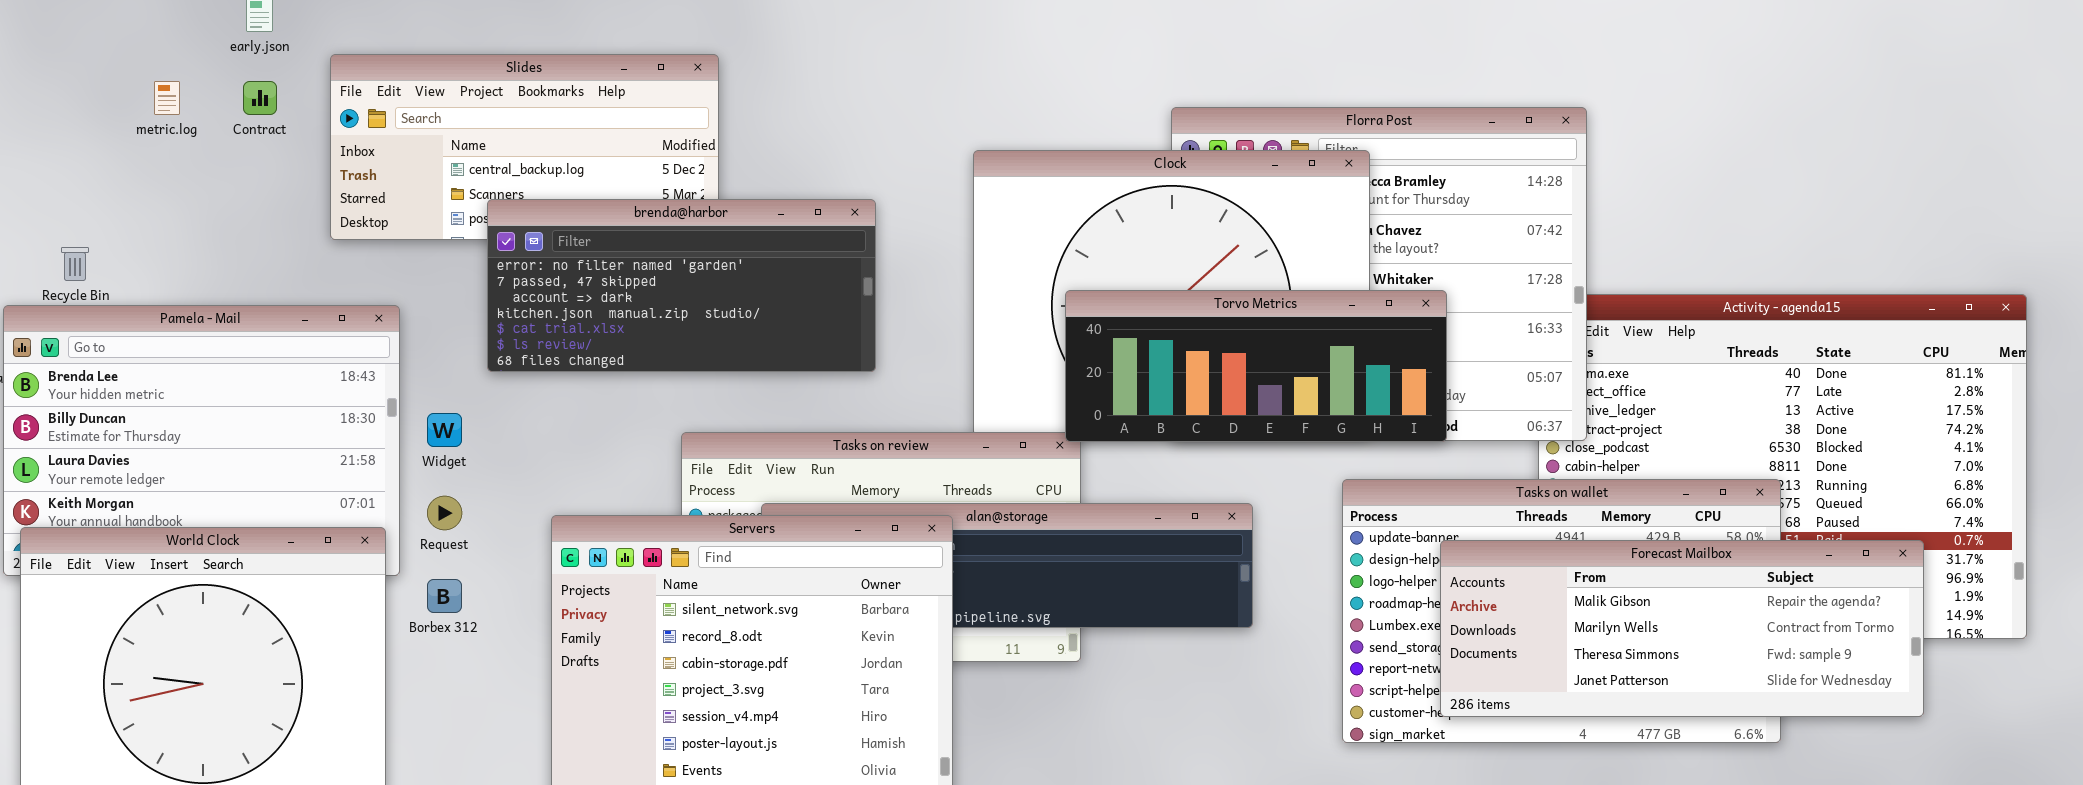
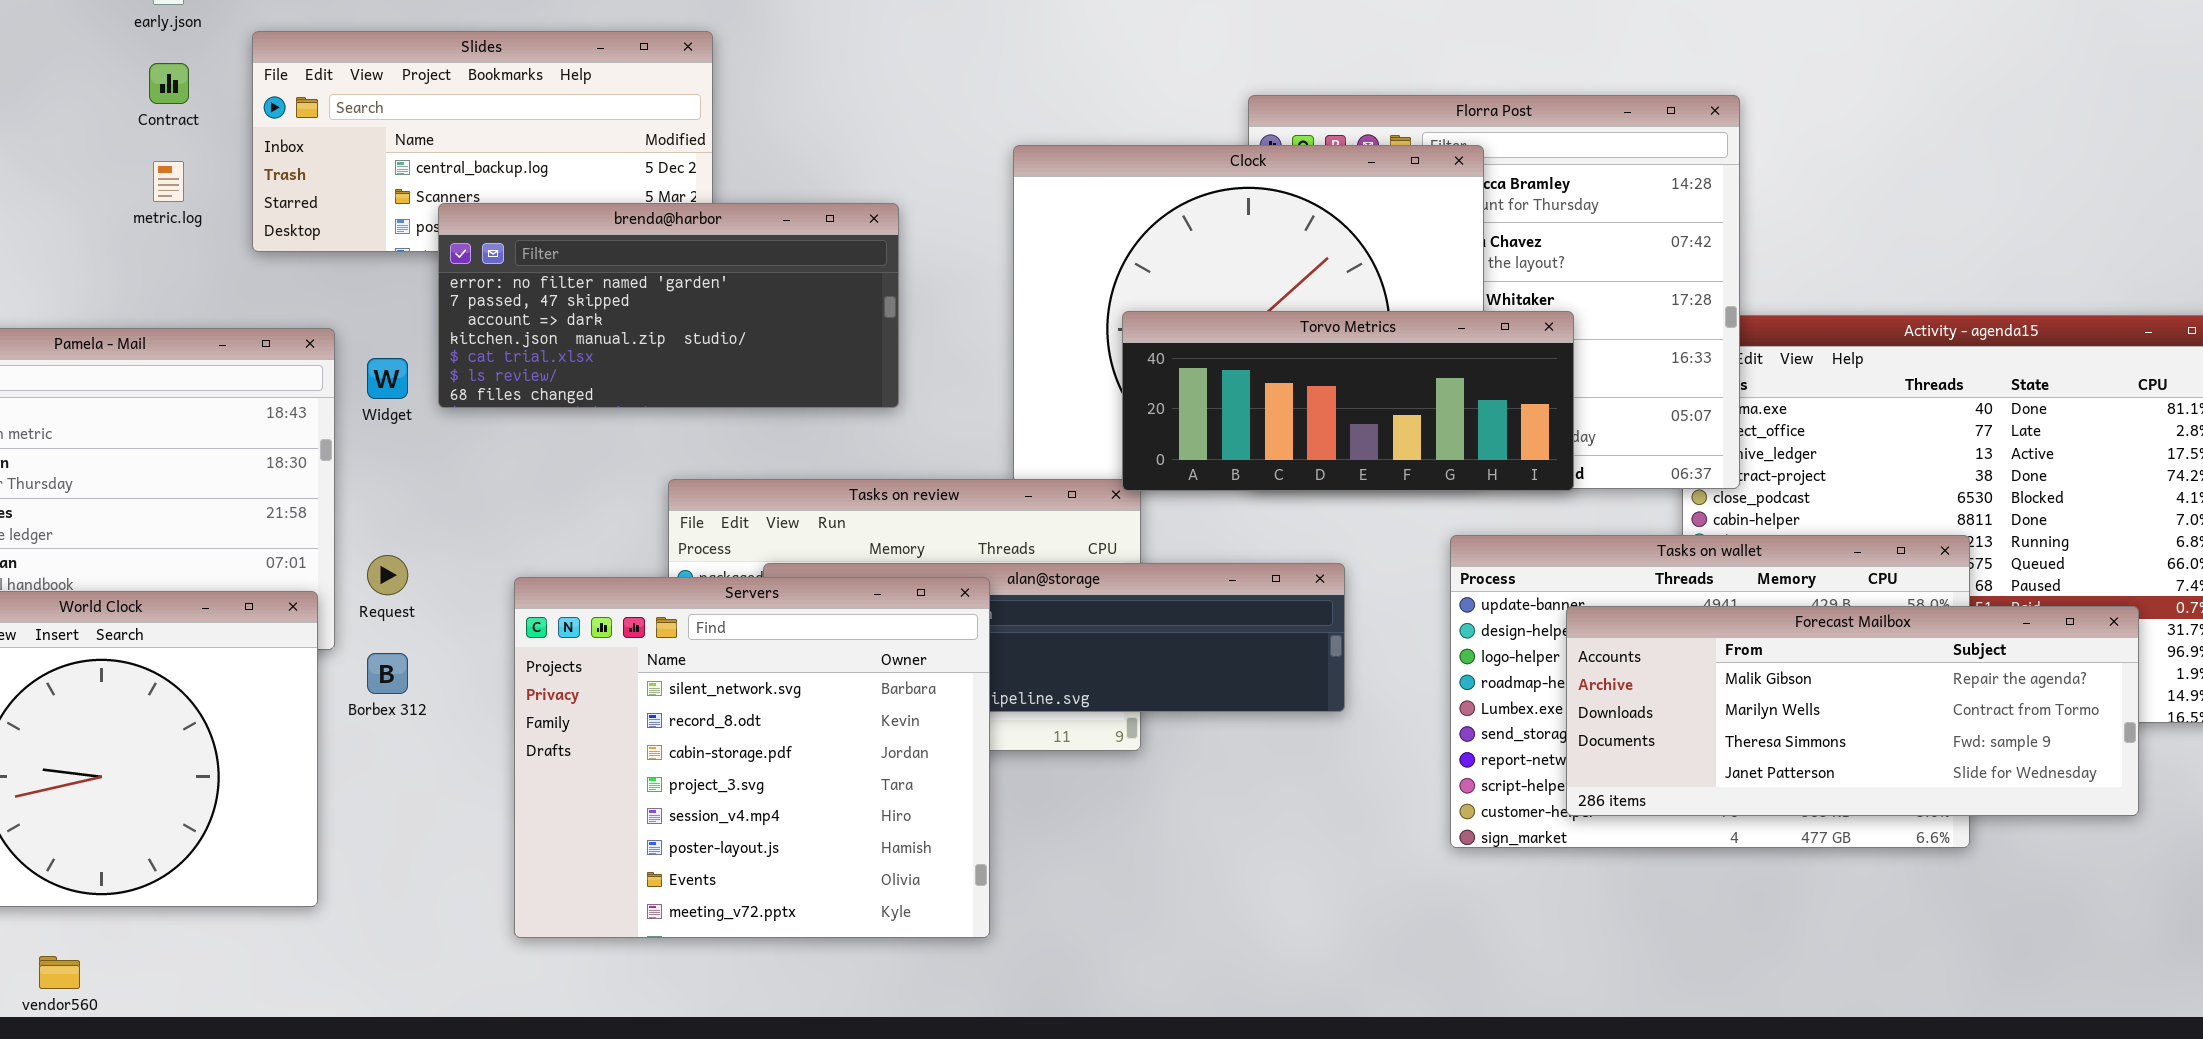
metric.log: [154,81,180,115] -> [153,161,184,202], moved
Widget: [427,413,462,447] -> [367,358,408,399], moved

